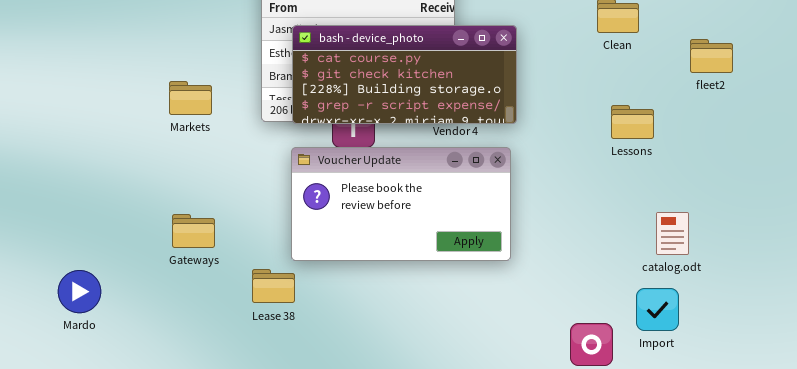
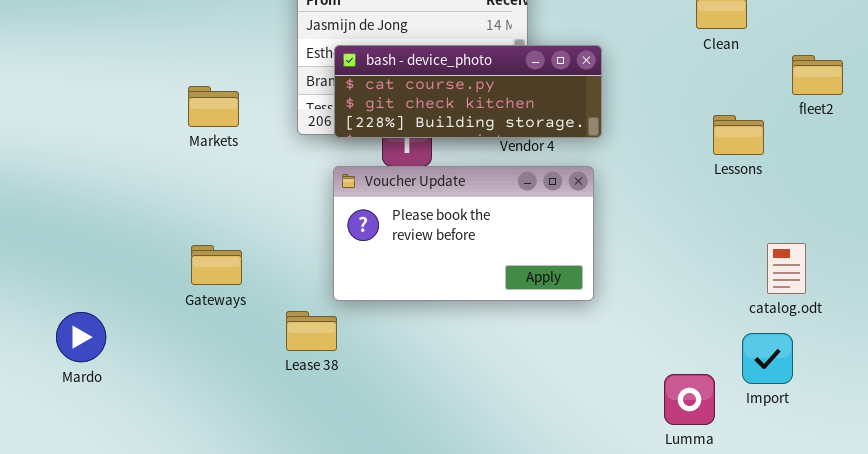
bash - device_photo: [292,25,517,124] -> [334,45,602,138], resized
fleet2: [690,39,733,73] -> [792,55,843,95], moved

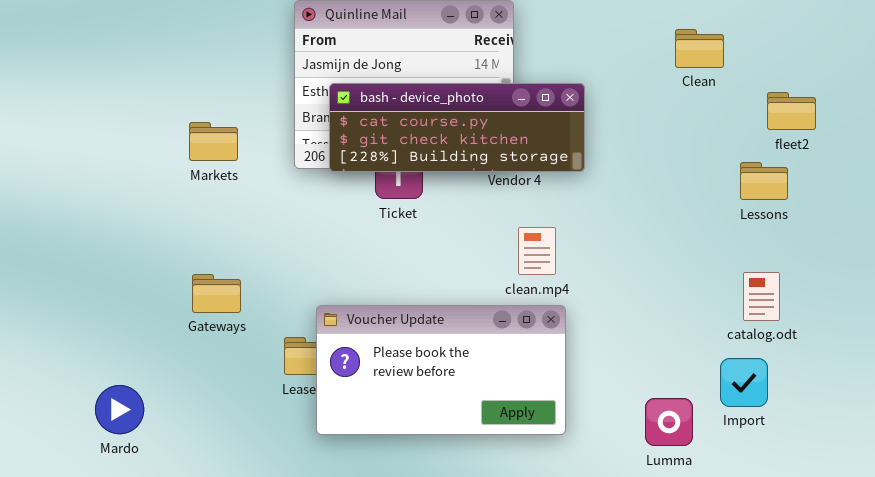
Lessons: [713,115,764,155] -> [740,162,788,200], moved
Voucher Update: [333,166,594,301] -> [316,305,566,435], moved
Mardo: [56,312,106,362] -> [95,385,144,434], moved

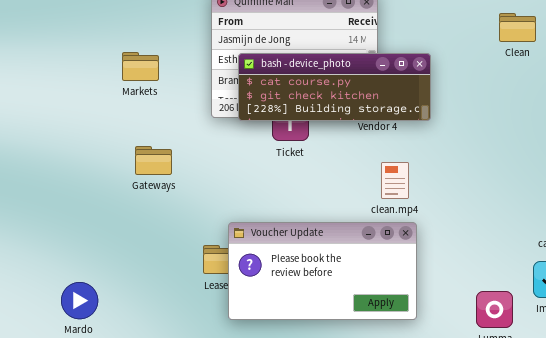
Markets: [189,122,238,161] -> [122,52,159,81], moved
Gateways: [192,274,241,313] -> [135,146,172,175], moved

